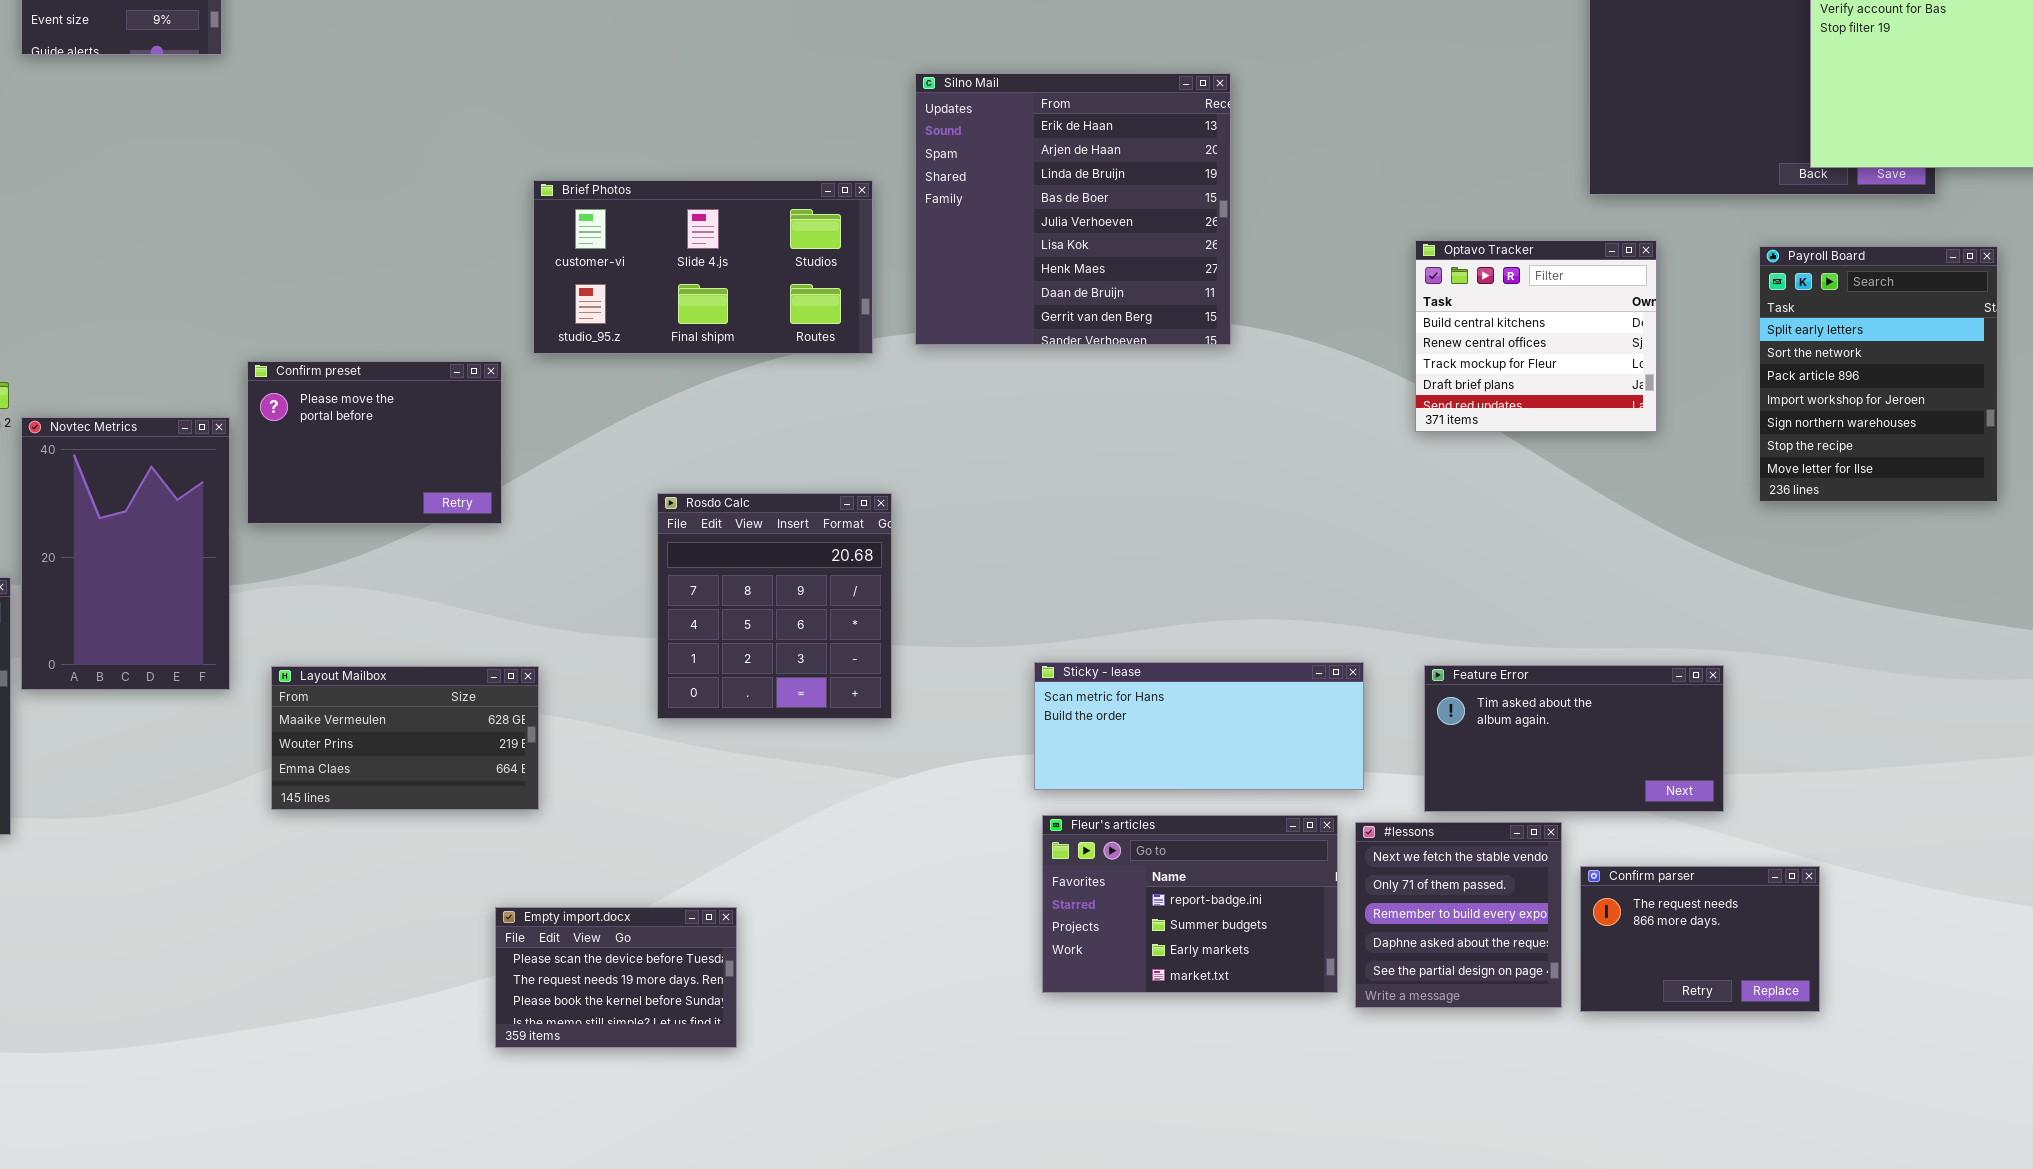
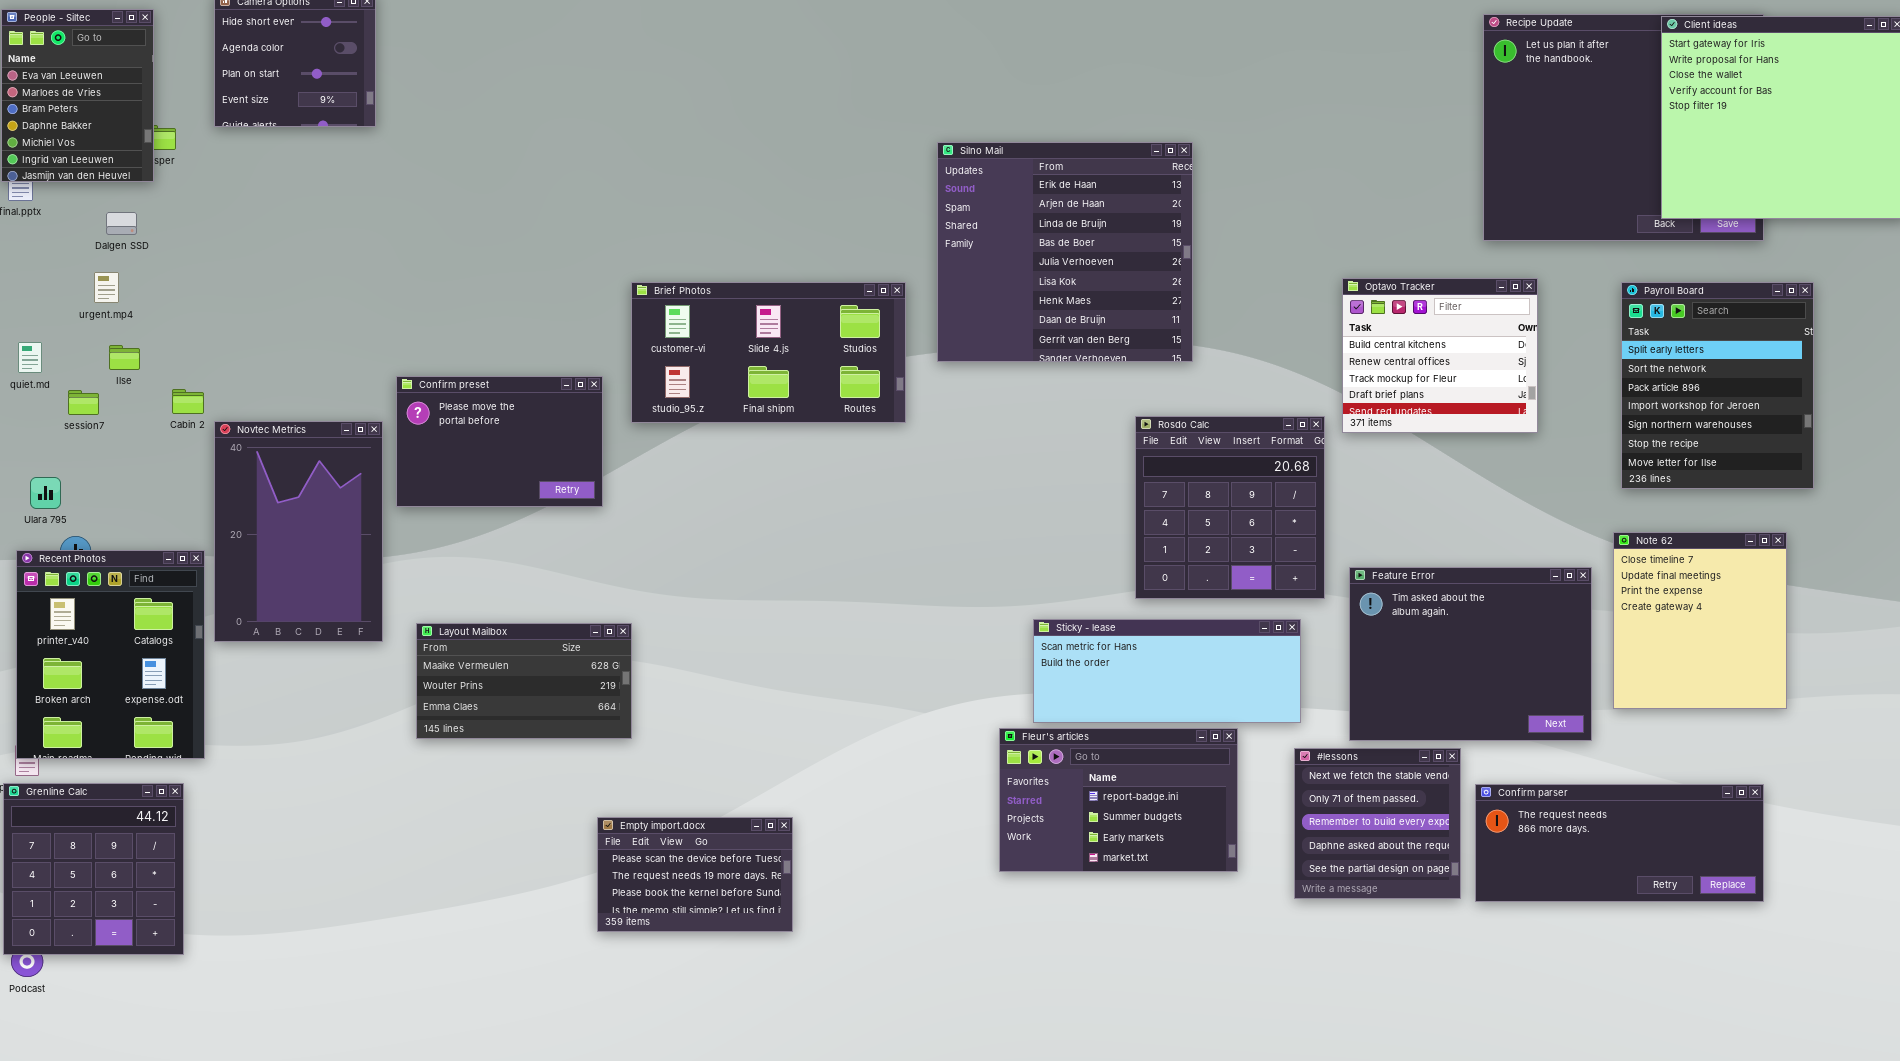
Brief Photos: [533,180,873,354] -> [631,282,906,423], moved
Rosdo Calc: [657,493,892,719] -> [1135,416,1325,599], moved
Note 62: none -> [1613,532,1787,709], opened
Feature Error: [1424,665,1724,812] -> [1349,567,1592,741], resized
Fleur's articles: [1042,815,1338,993] -> [999,728,1238,872], moved
Confirm parser: [1580,866,1820,1012] -> [1475,784,1764,902], resized

